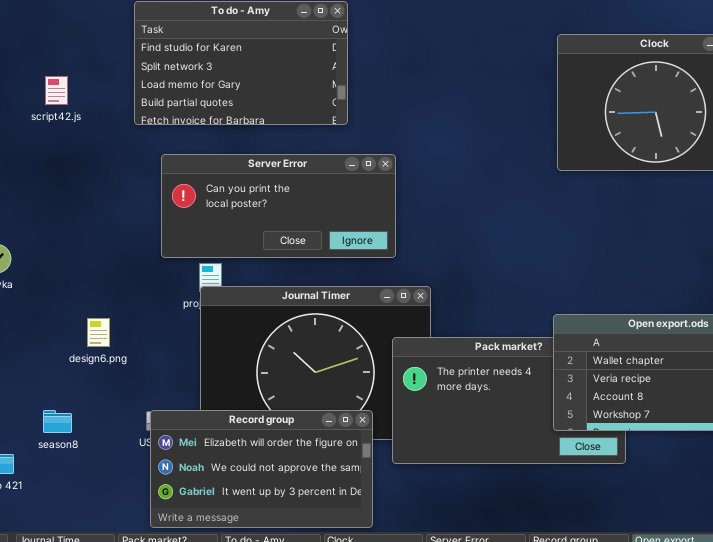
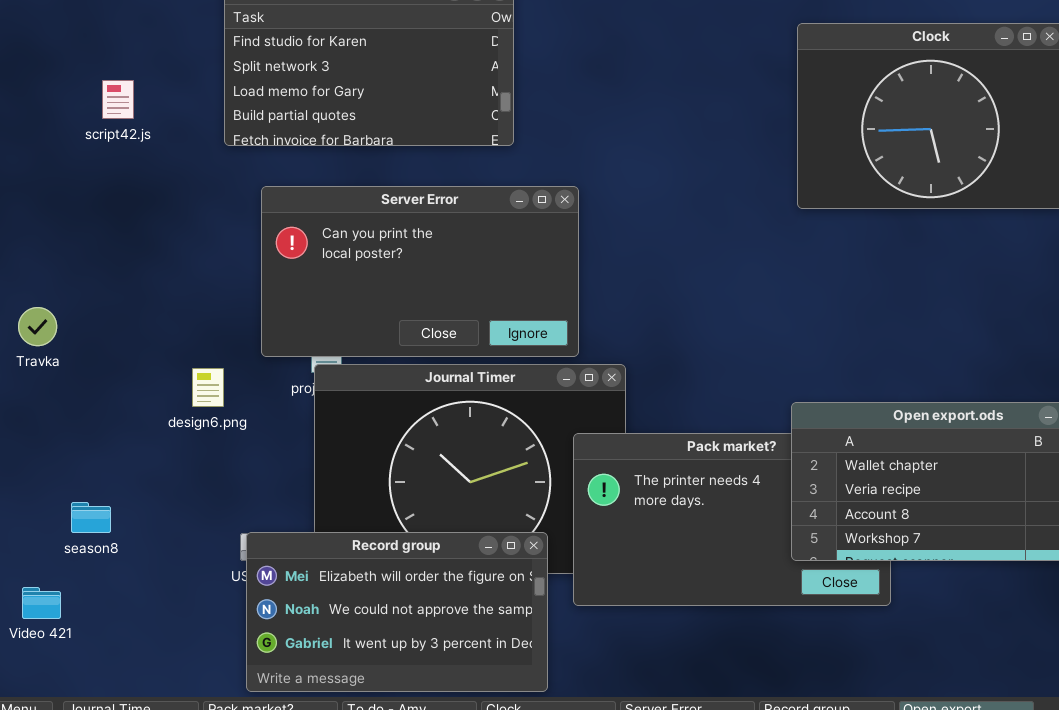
Server Error: [161,154,396,258] -> [261,186,579,357], resized
design6.png: [87,318,110,347] -> [192,368,224,407], moved
season8: [43,410,72,433] -> [71,502,111,533], moved

